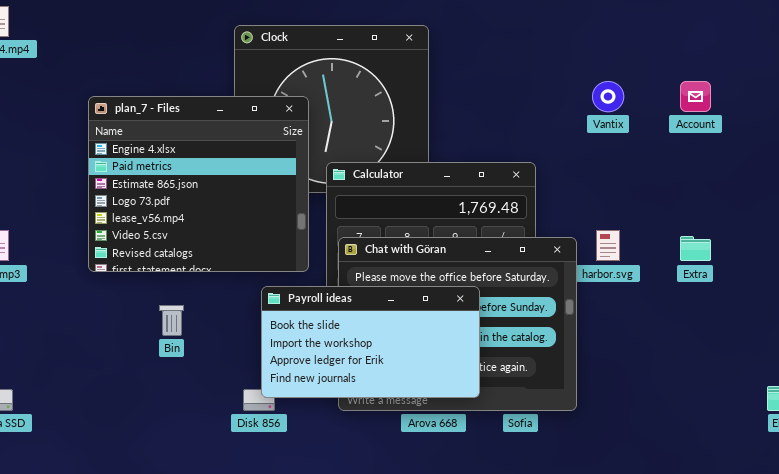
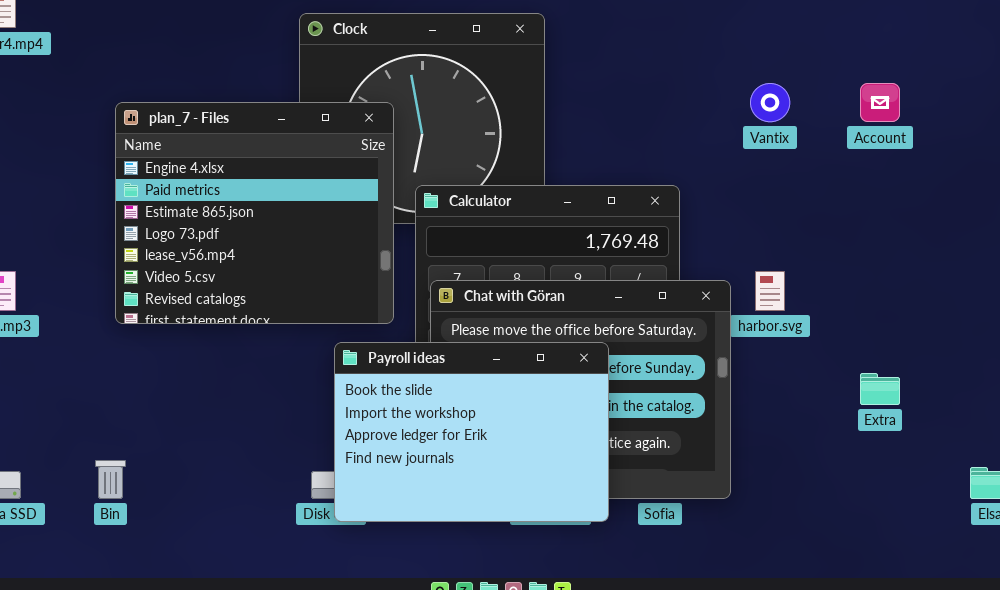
Extra: [680,236,711,261] -> [860,373,900,405], moved
Payroll ideas: [261,286,480,398] -> [334,342,609,522], resized
Bin: [159,305,184,336] -> [95,460,126,499], moved

